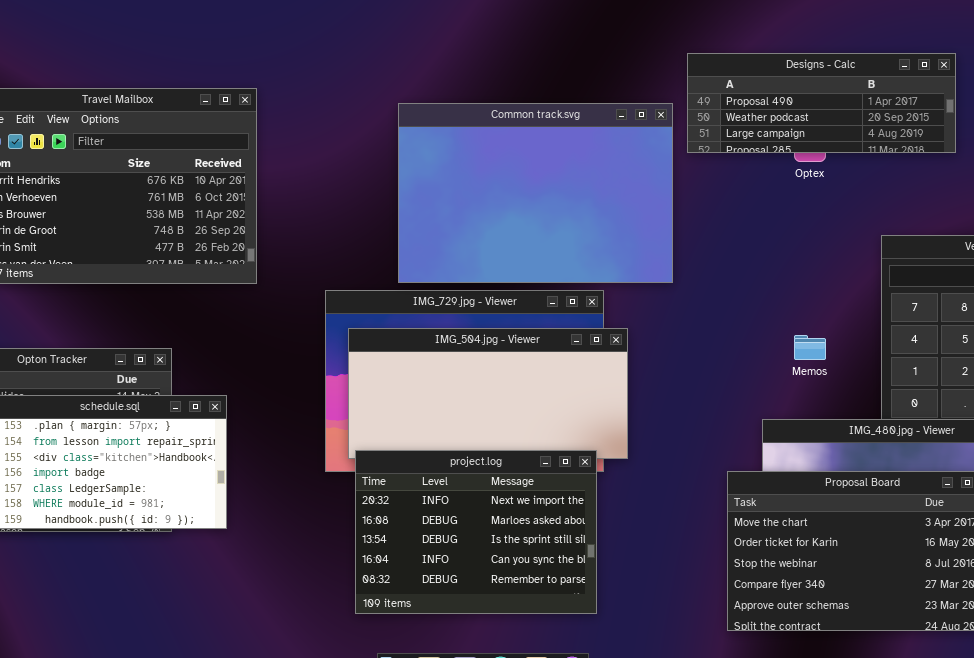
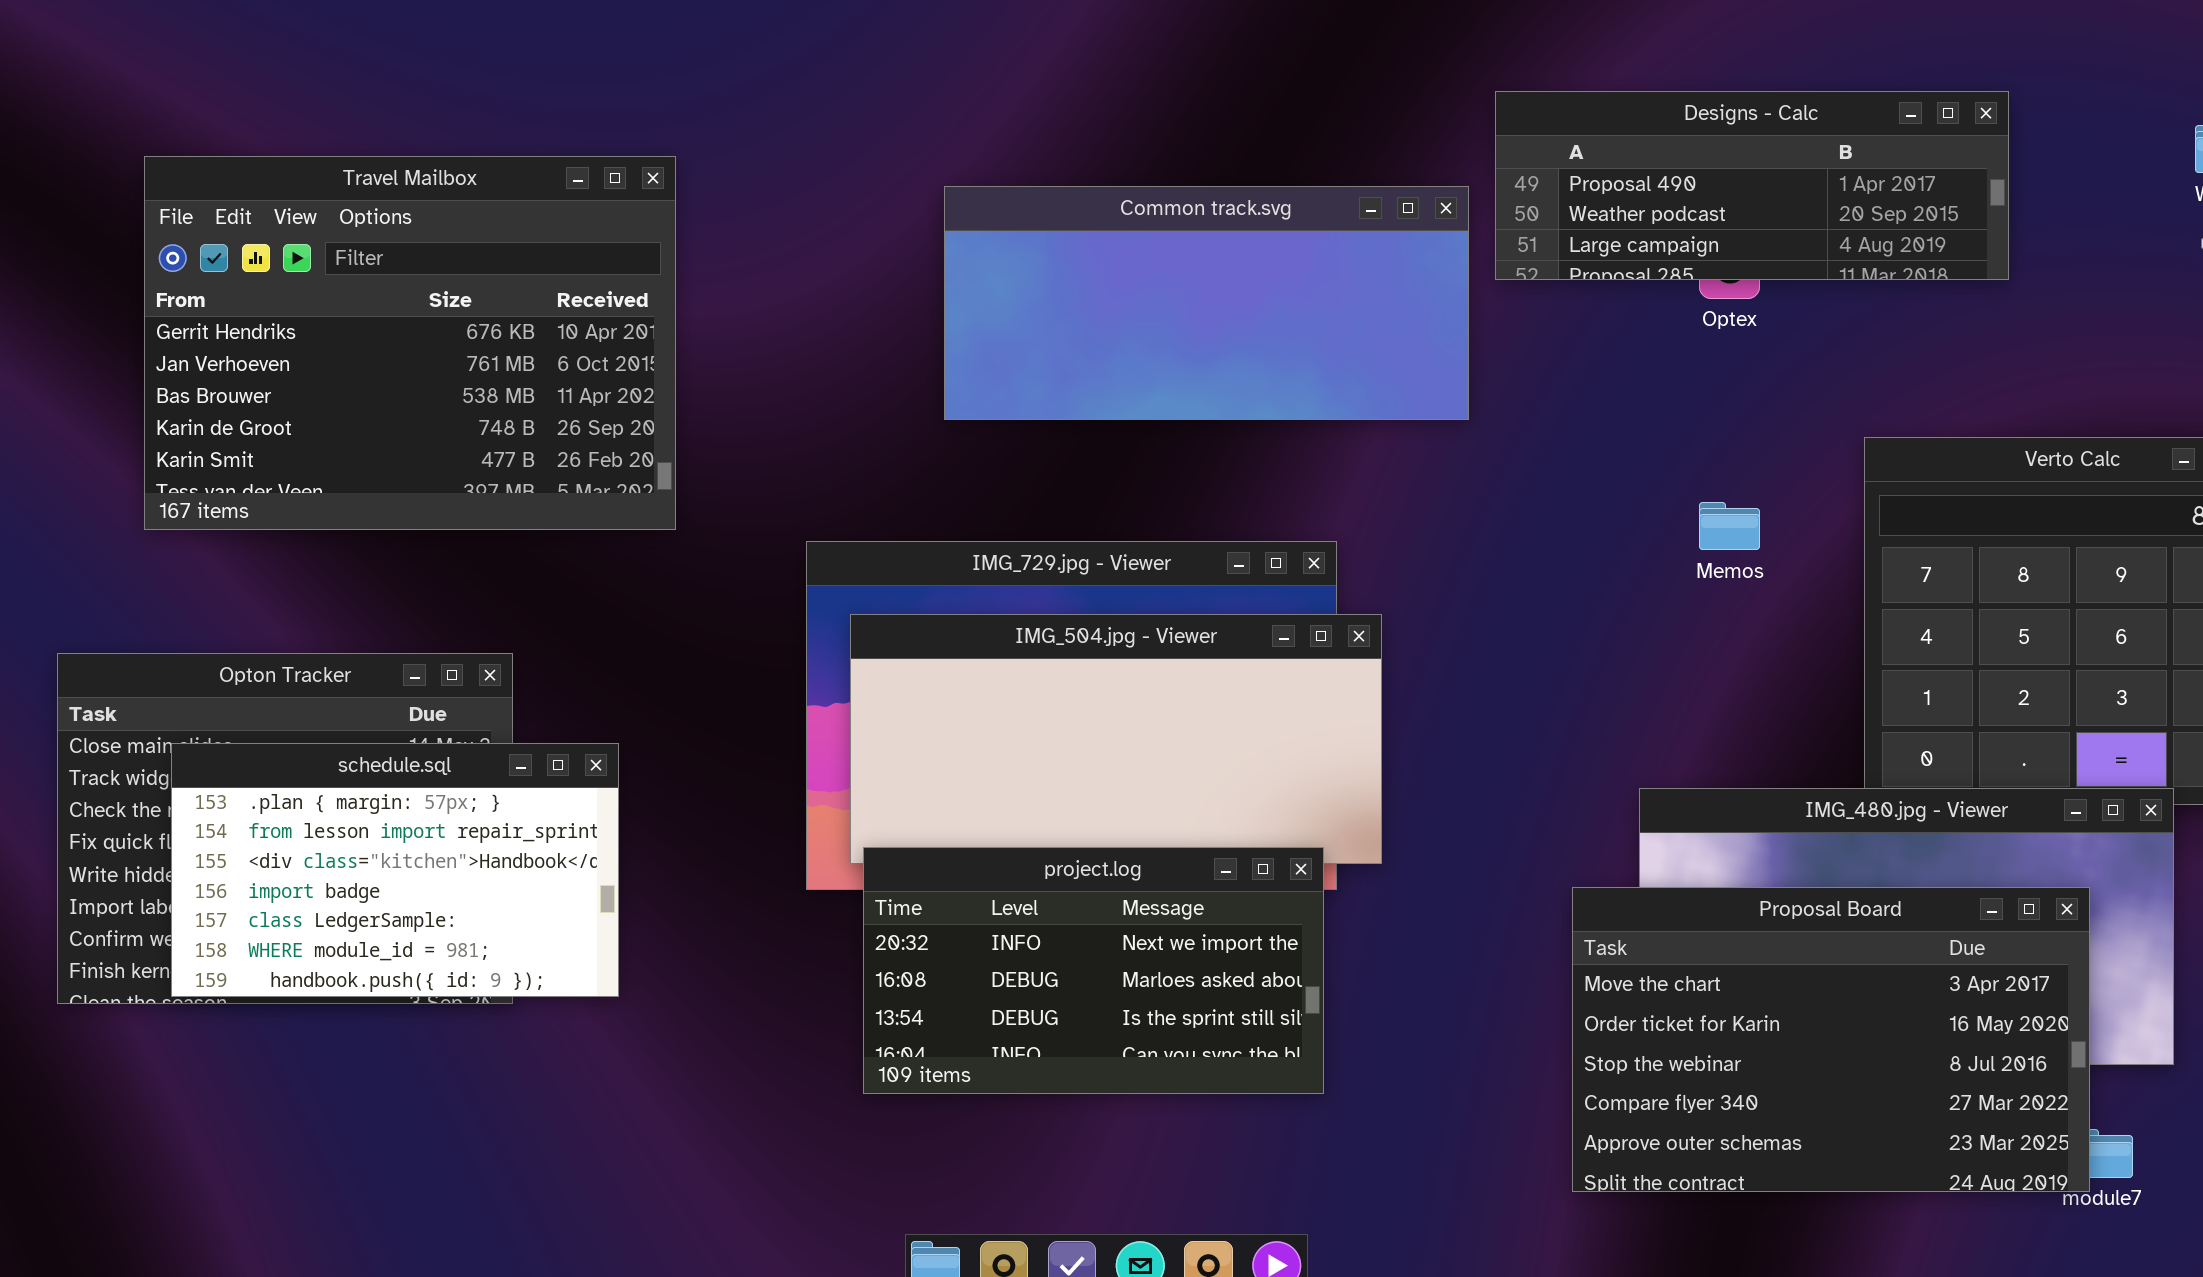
Common track.svg: [398,103,673,283] -> [944,186,1469,420], resized
Memos: [794,335,826,360] -> [1699,502,1760,550], moved
project.log: [355,450,597,614] -> [863,847,1324,1094], resized

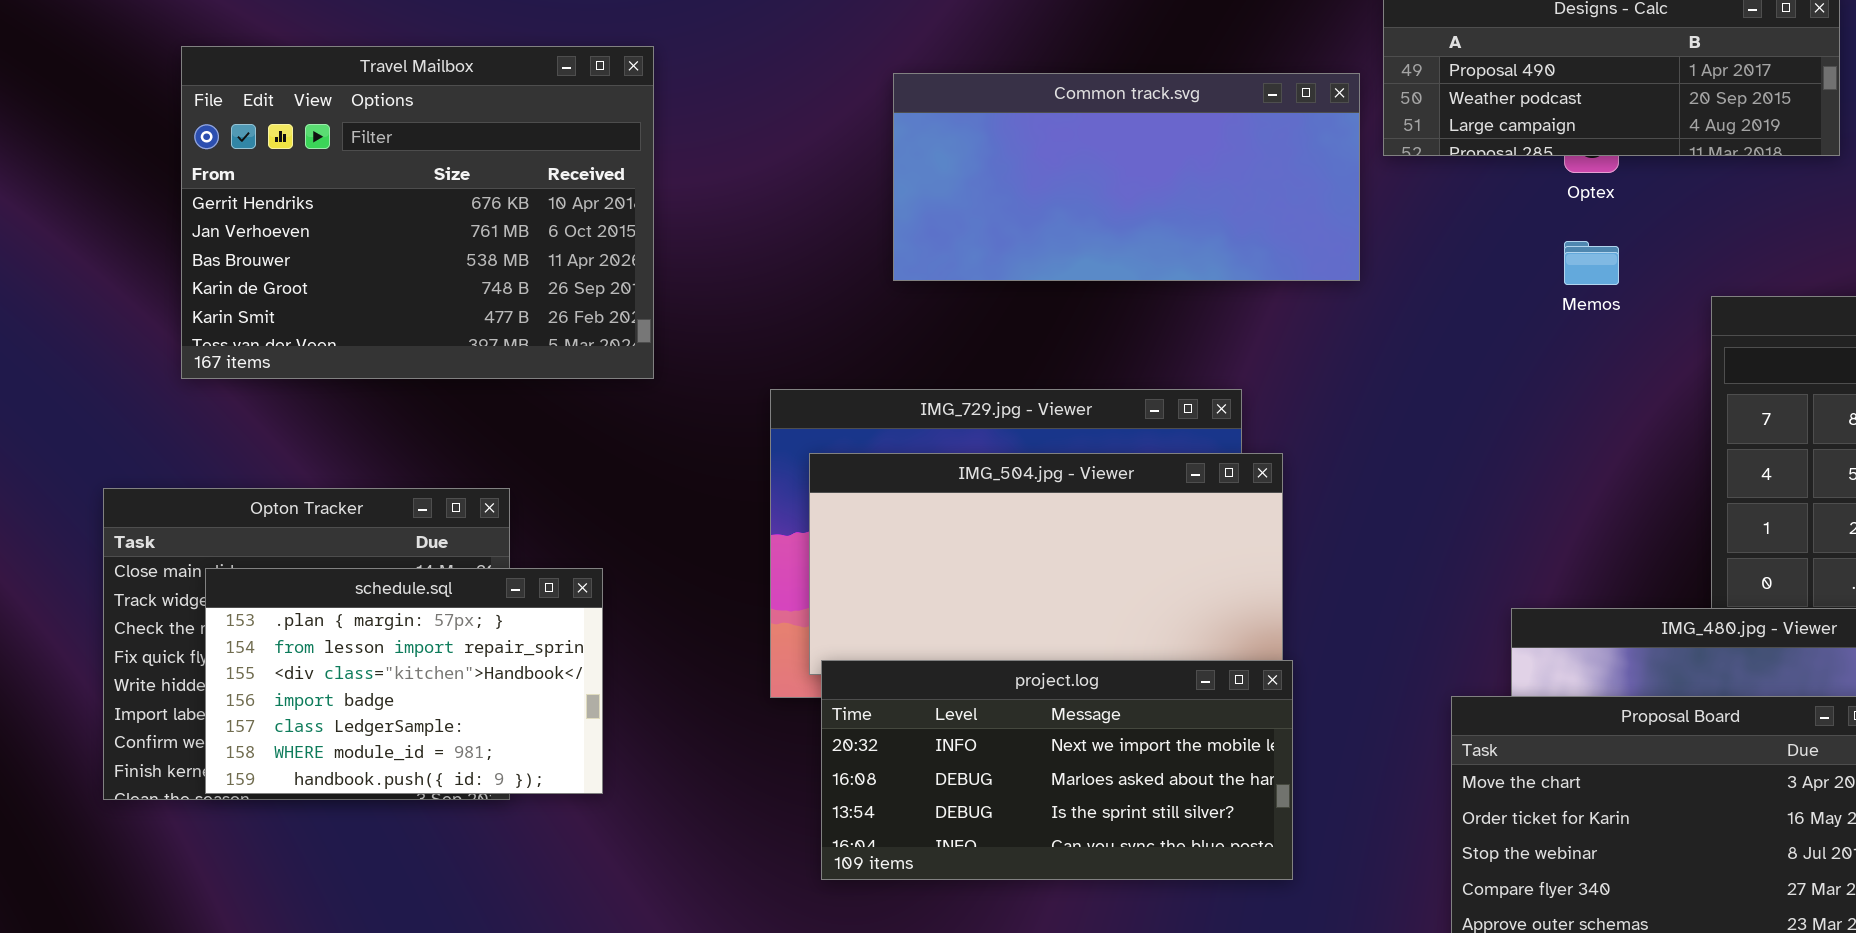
Memos: [1699,502,1760,550] -> [1564,241,1619,285], moved
project.log: [863,847,1324,1094] -> [821,660,1293,880], resized

